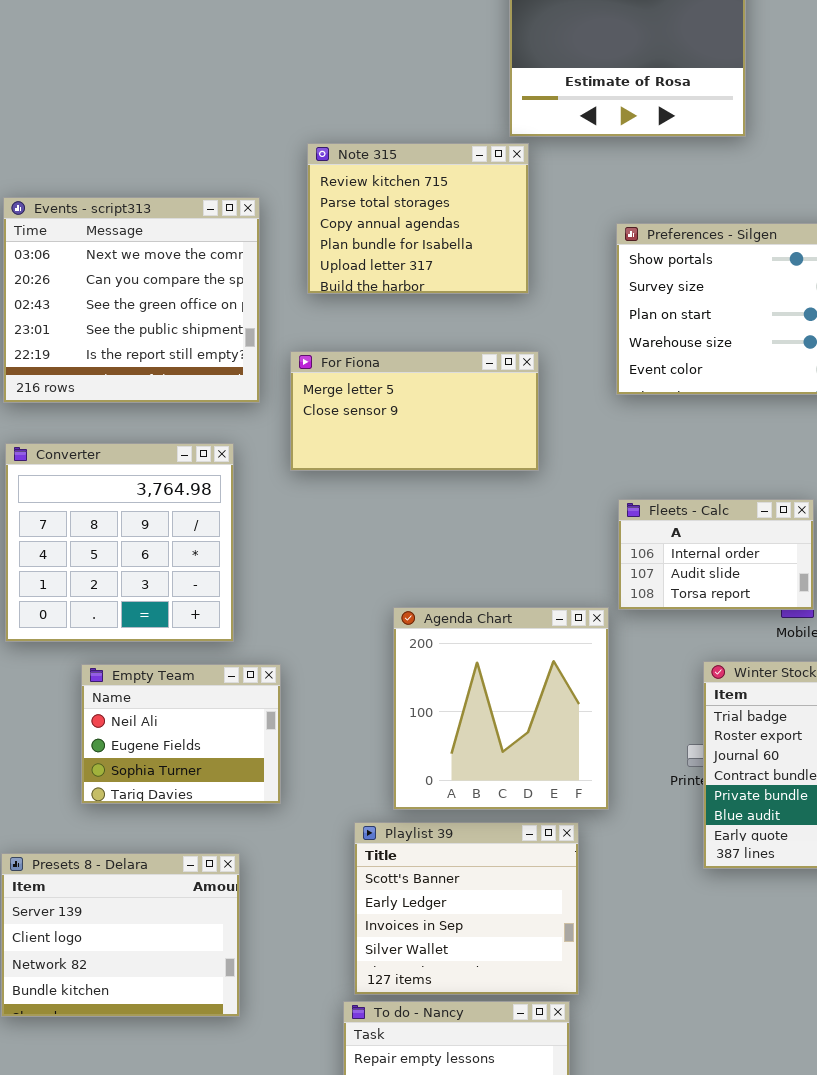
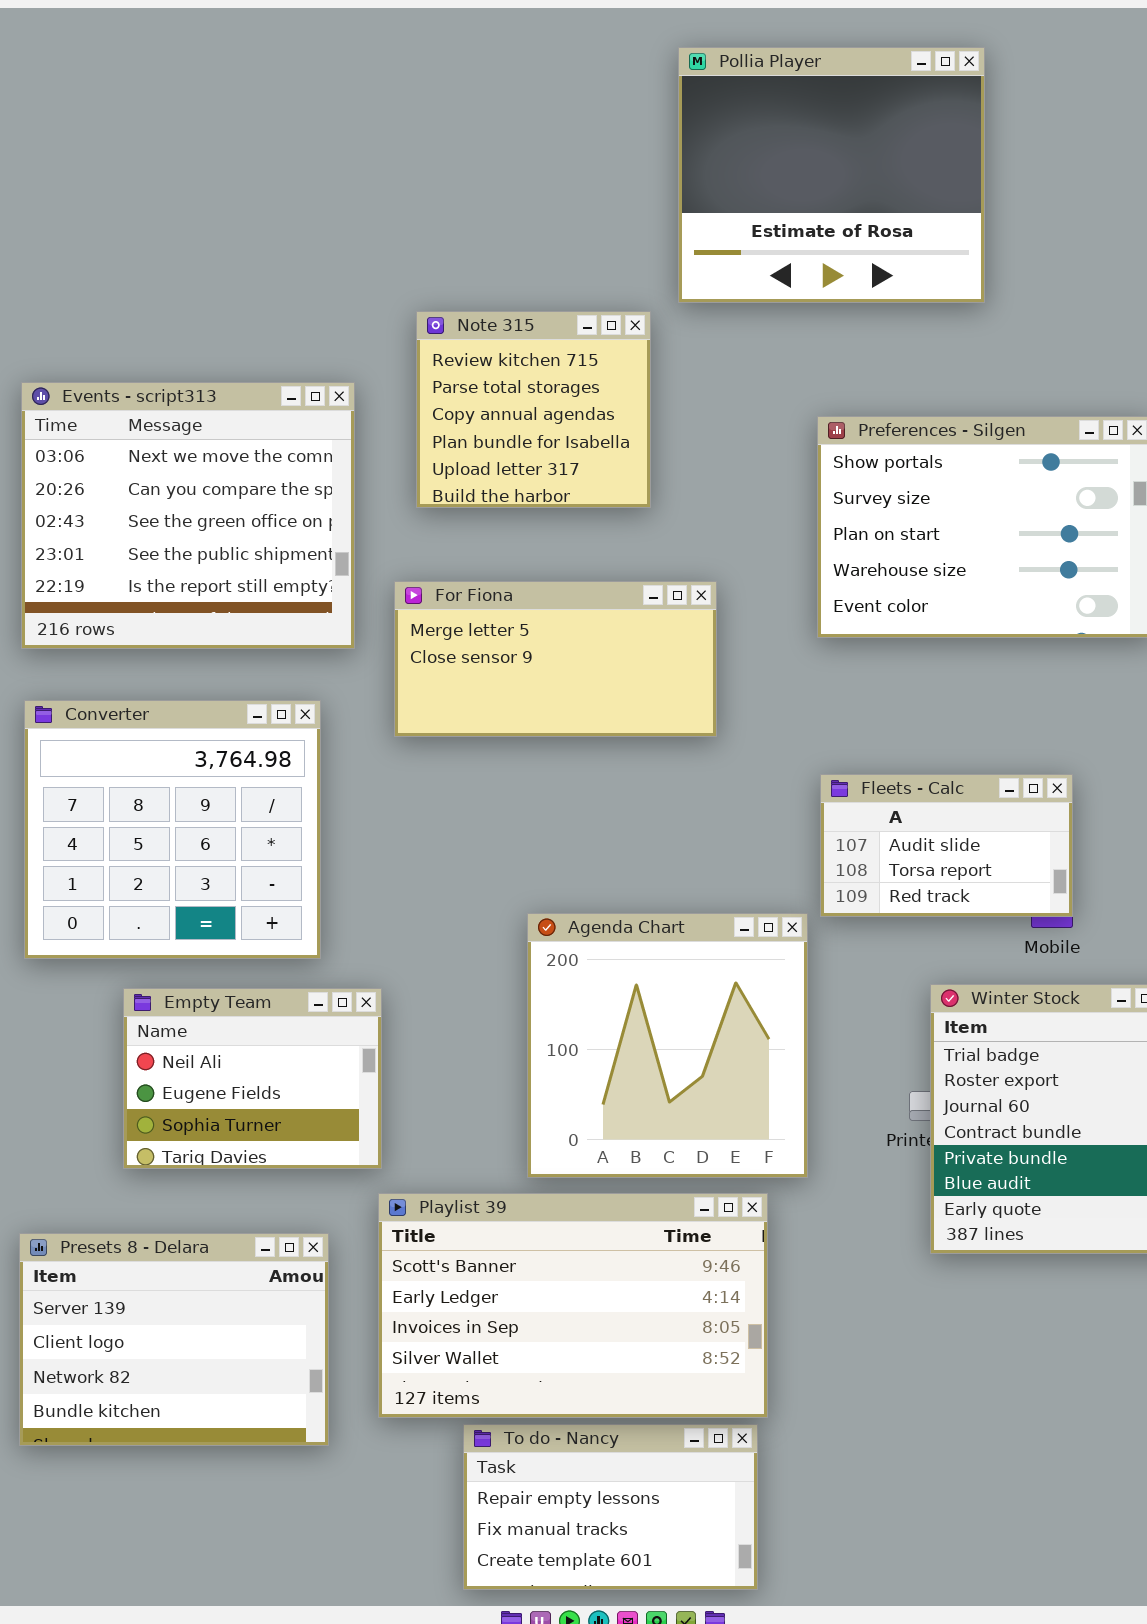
Note 315: [307,143,529,294] -> [416,311,651,508], resized
Fleets - Calc: [618,499,814,610] -> [820,774,1073,917], scrolled down 1 row
Playlist 39: [354,822,579,995] -> [378,1193,768,1418], resized

